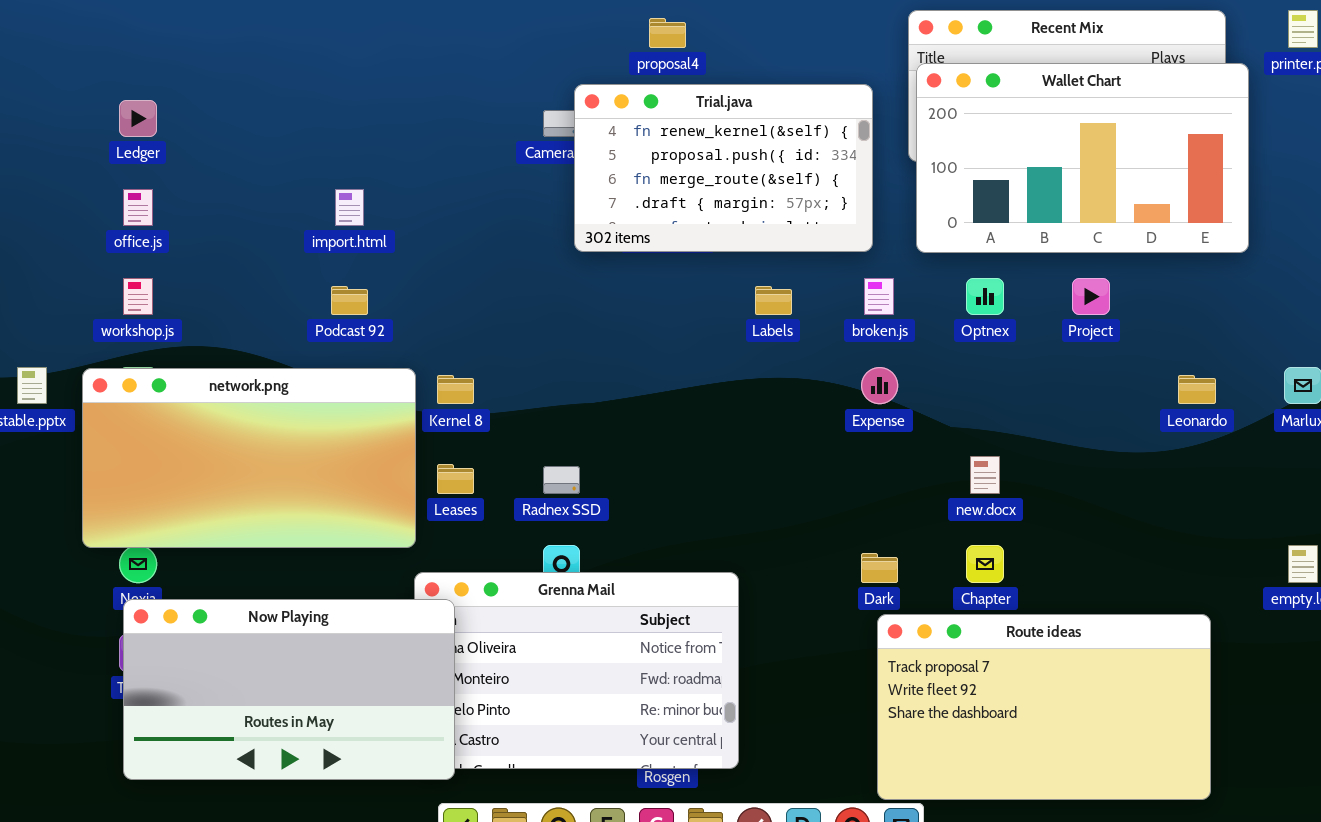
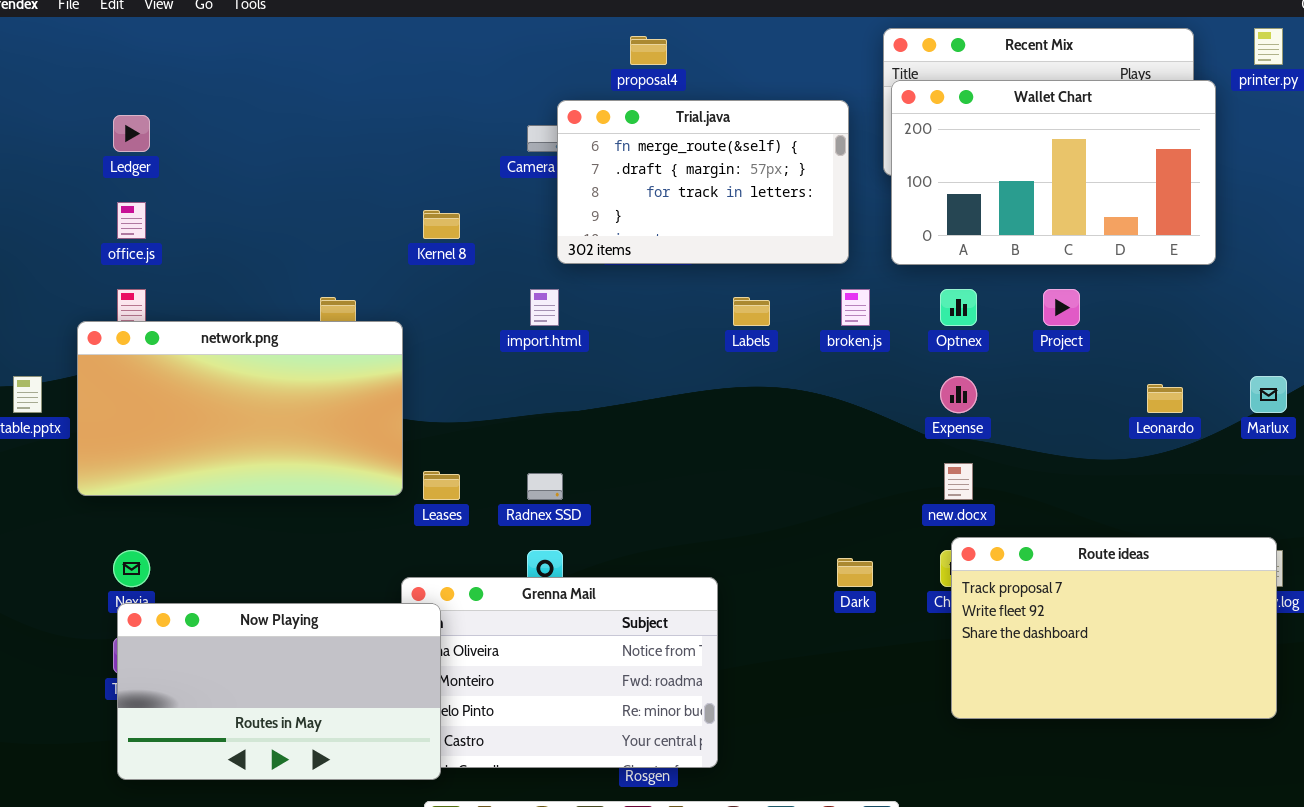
Trial.java: [574,84,873,252] -> [557,100,849,264], scrolled down 2 rows
import.html: [335,189,364,226] -> [530,289,559,326], moved
Expense: [861,367,898,404] -> [940,376,977,413], moved
network.png: [82,368,416,548] -> [77,321,403,496], moved
Kernel 8: [437,375,474,404] -> [423,210,460,239], moved
Route ideas: [877,614,1211,800] -> [951,537,1277,719], moved

